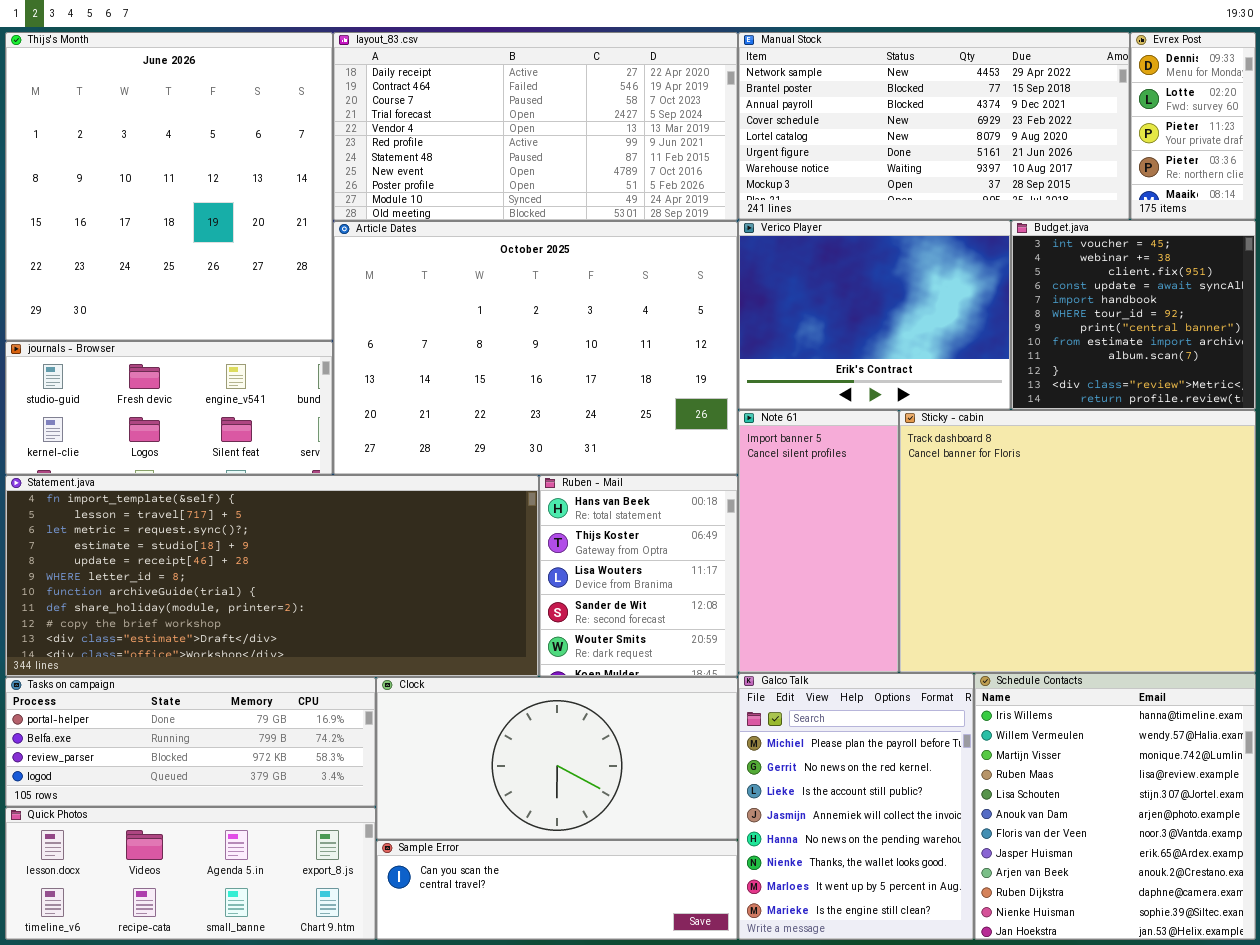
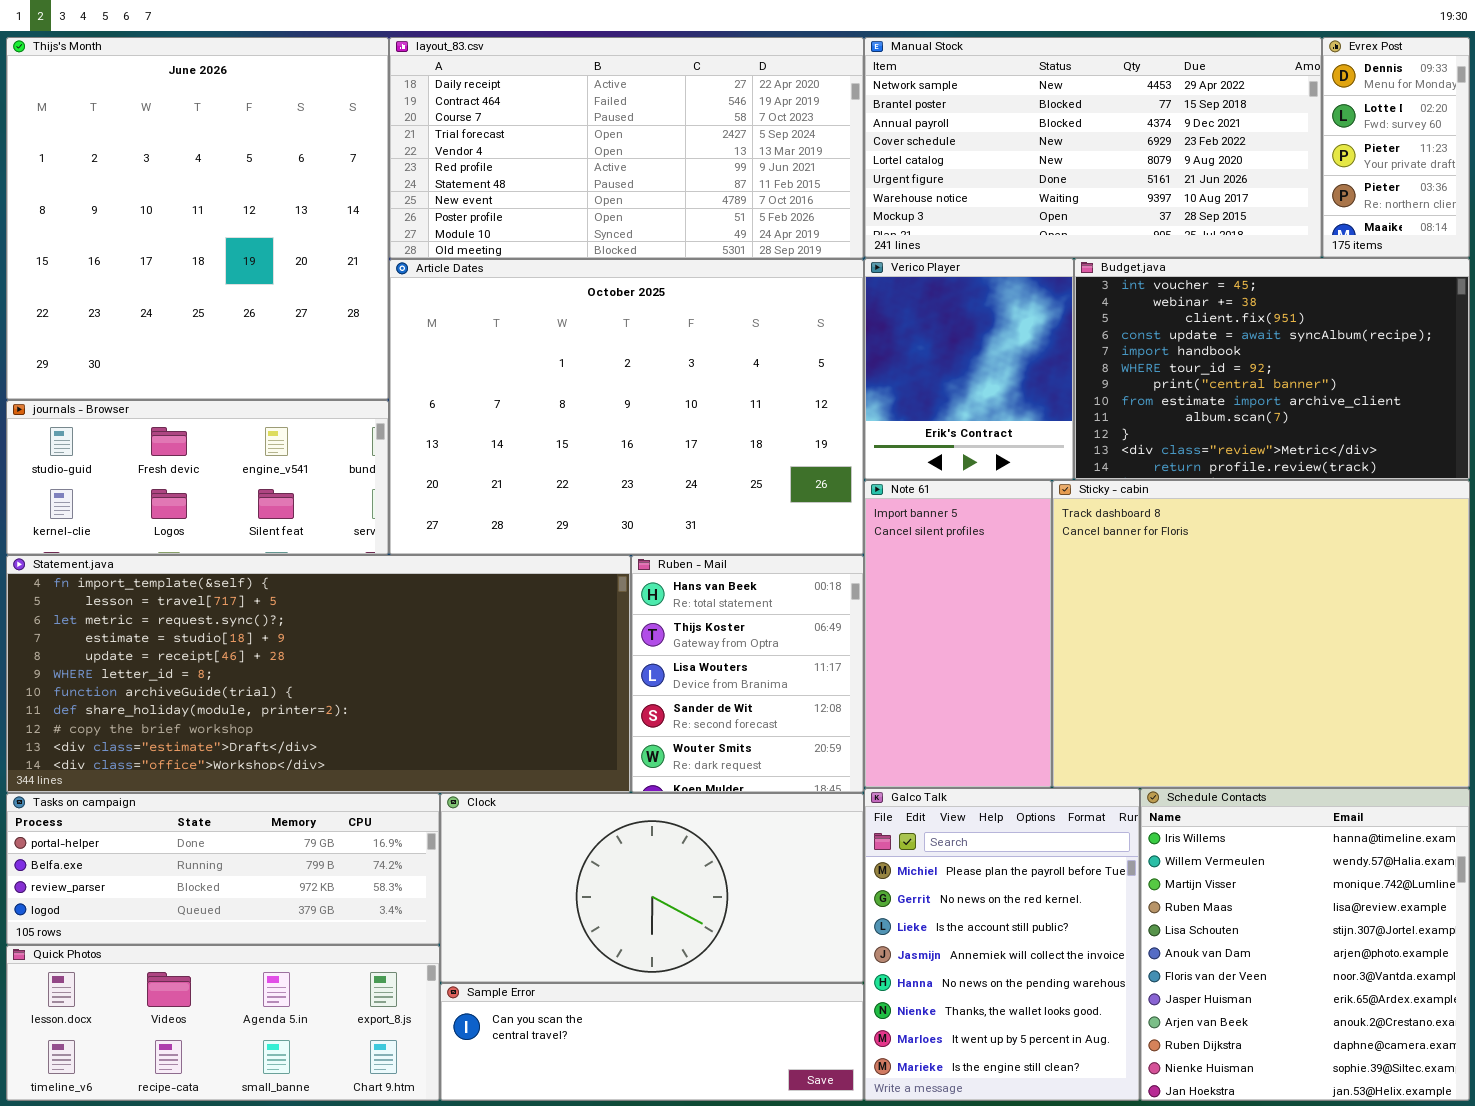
Verico Player: [738,220,1011,410] -> [864,258,1074,480], resized
Budget.java: [1011,220,1256,410] -> [1074,258,1470,480], resized

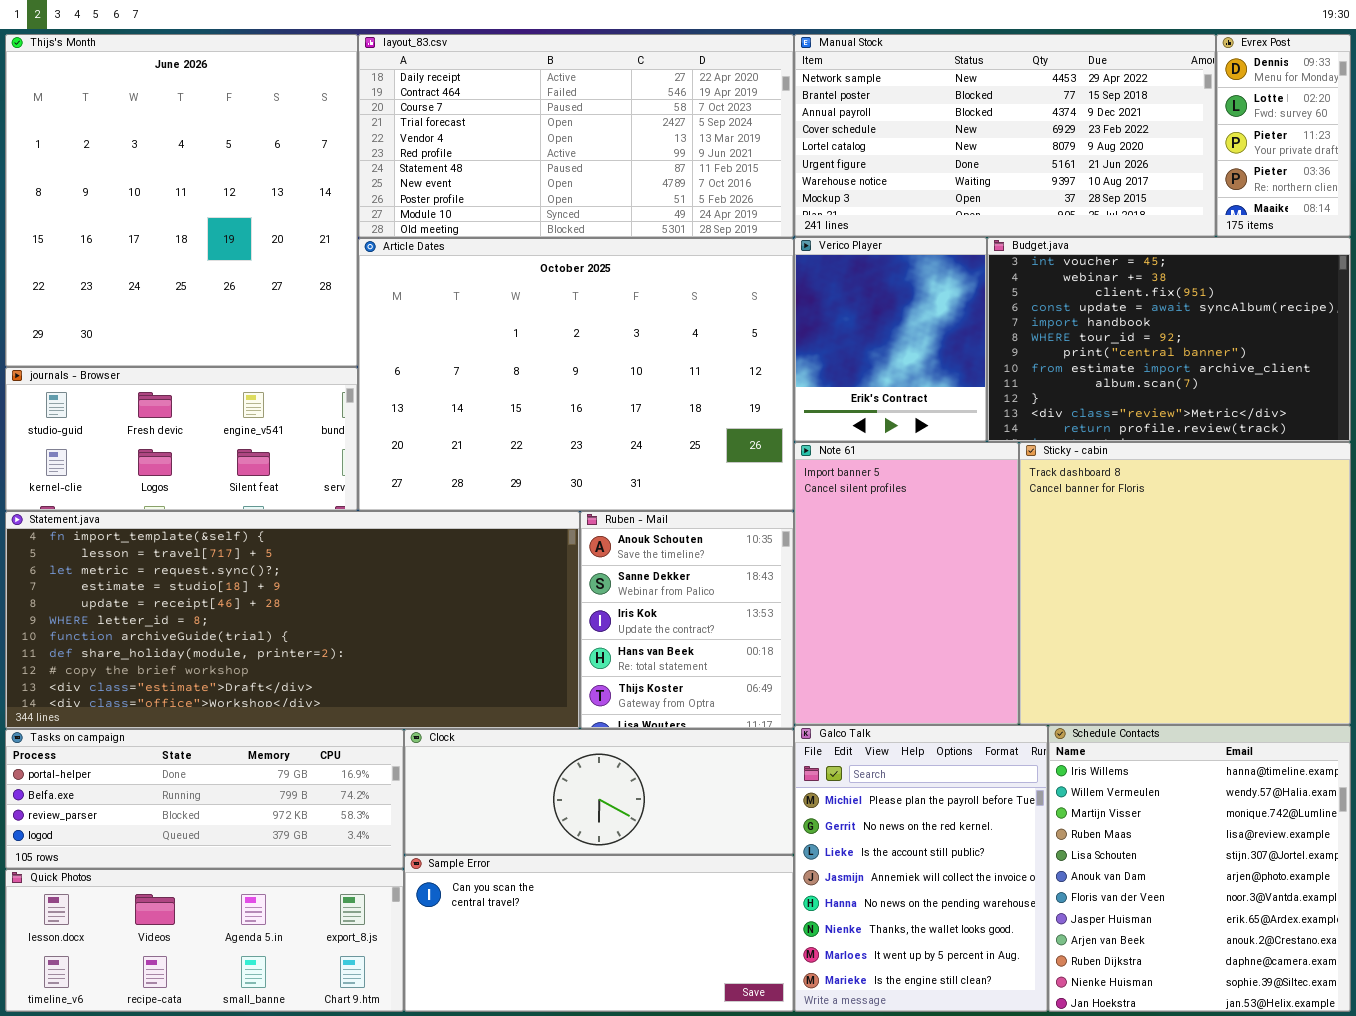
Note 61: [864,480,1052,788] -> [794,442,1019,725], resized
Sticky - cabin: [1052,480,1470,788] -> [1019,442,1351,725], resized
Ruben - Mail: [631,555,864,793] -> [580,511,794,729], scrolled up 3 rows
Clock: [440,793,864,983] -> [404,729,794,855], resized
Sample Error: [440,983,864,1101] -> [404,855,794,1012], resized

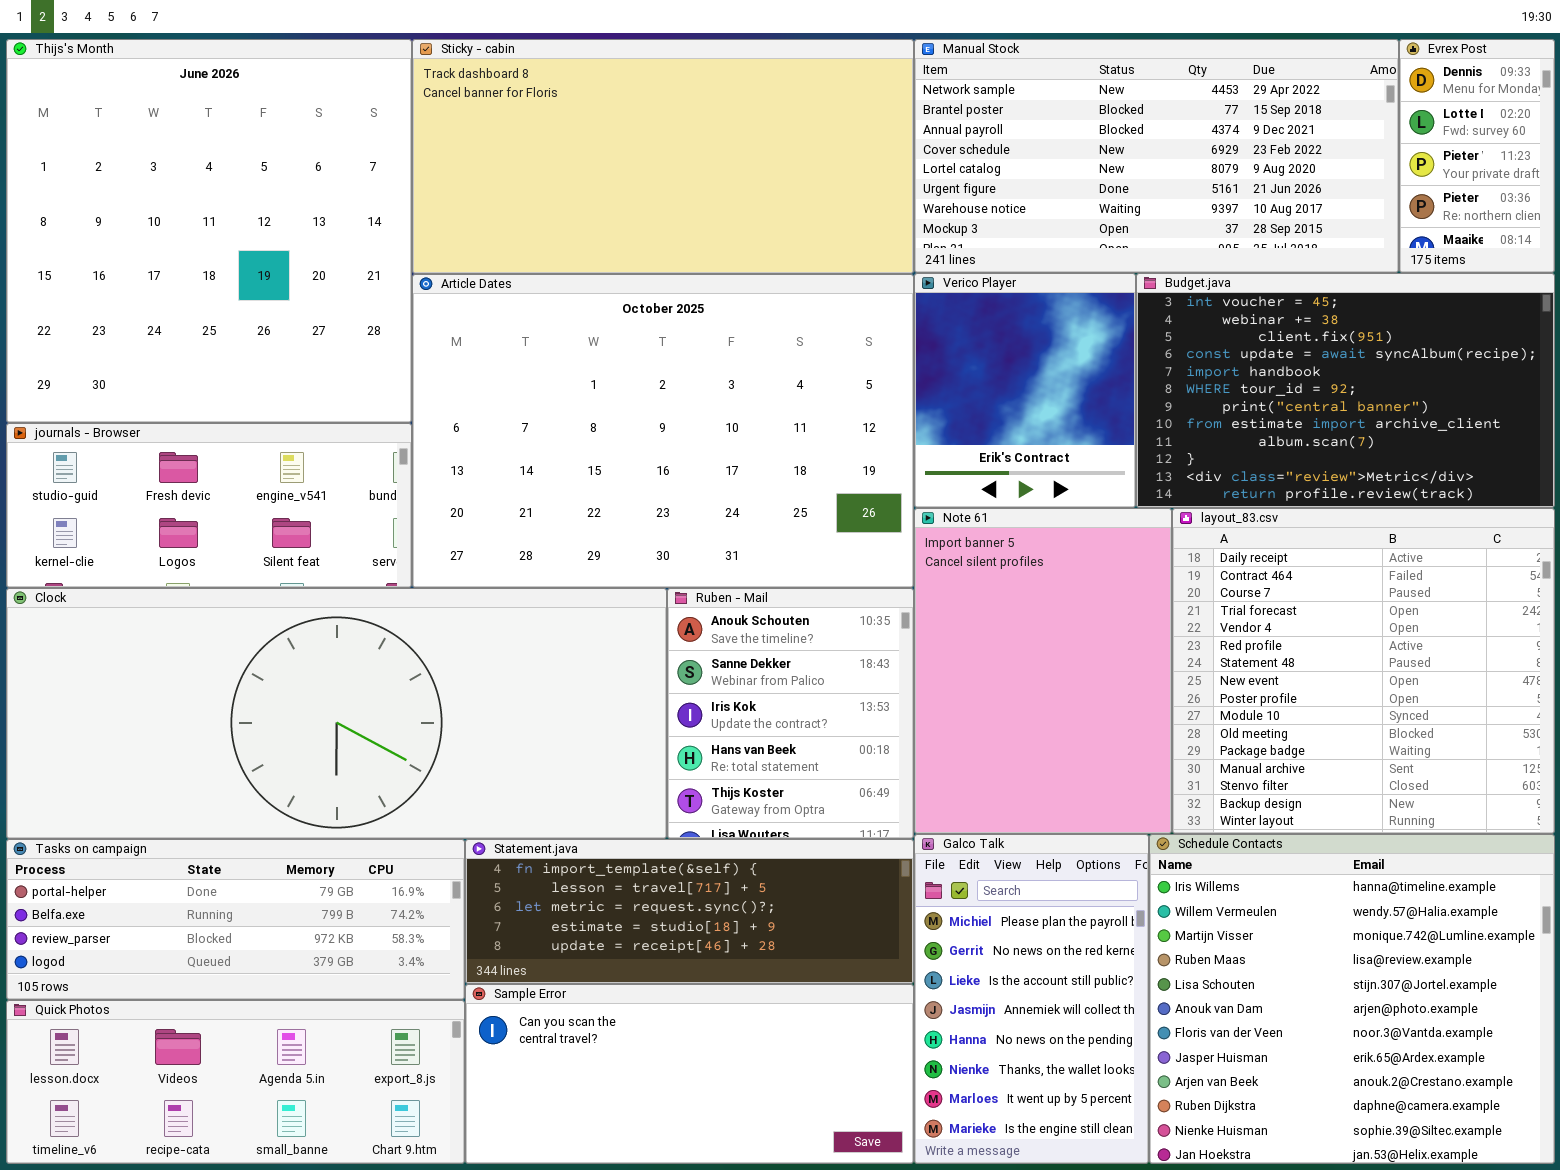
layout_83.csv: [358,34,794,238] -> [1172,508,1555,834], moved, resized
Sticky - cabin: [1019,442,1351,725] -> [412,39,914,274], moved, resized
Statement.java: [5,511,580,729] -> [465,839,914,984], moved, resized
Galco Talk: [794,725,1048,1012] -> [914,834,1149,1164], resized
Schedule Contacts: [1048,725,1351,1012] -> [1149,834,1555,1164], resized
Clock: [404,729,794,855] -> [6,588,667,839], moved, resized

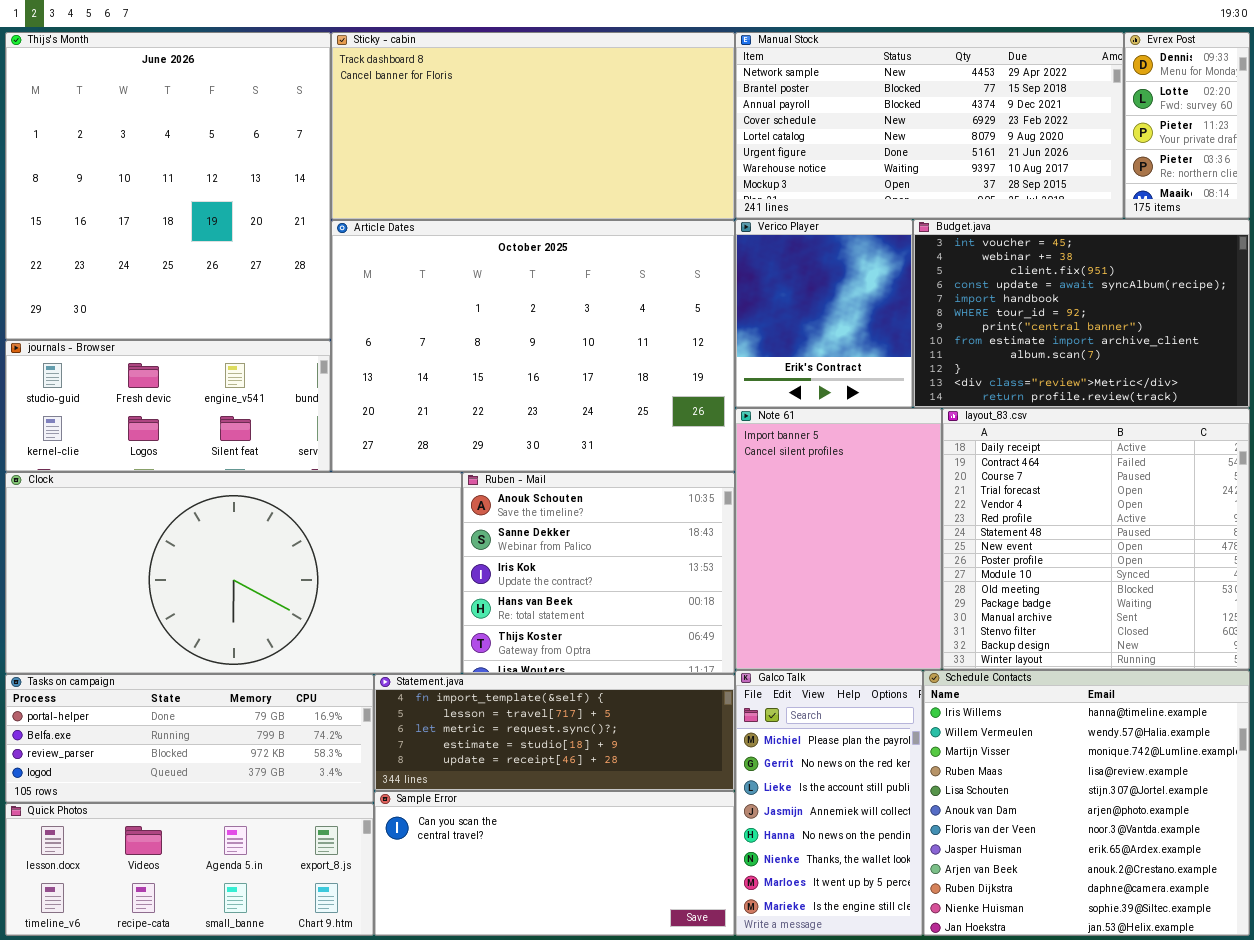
Clock: [6,588,667,839] -> [5,472,462,674], resized
Ruben - Mail: [667,588,914,839] -> [462,472,735,674], resized

